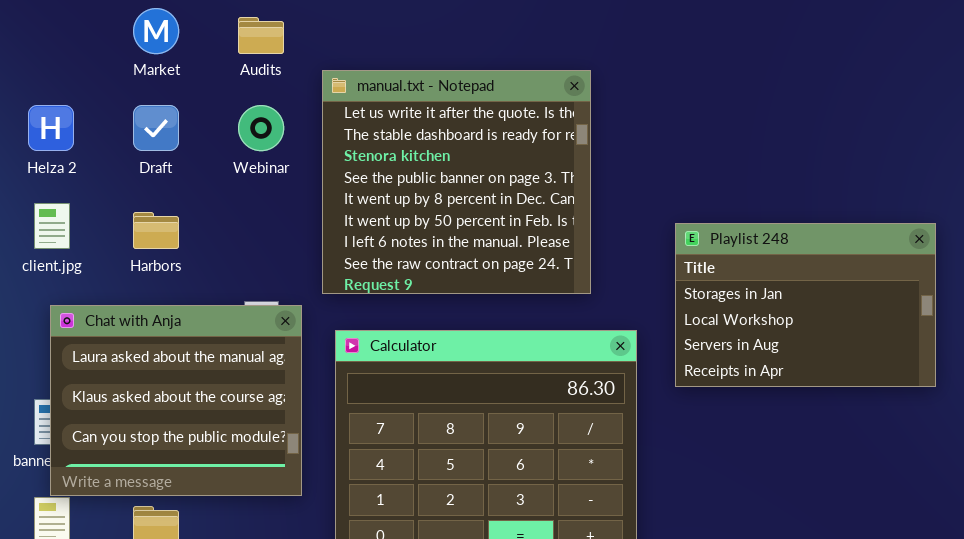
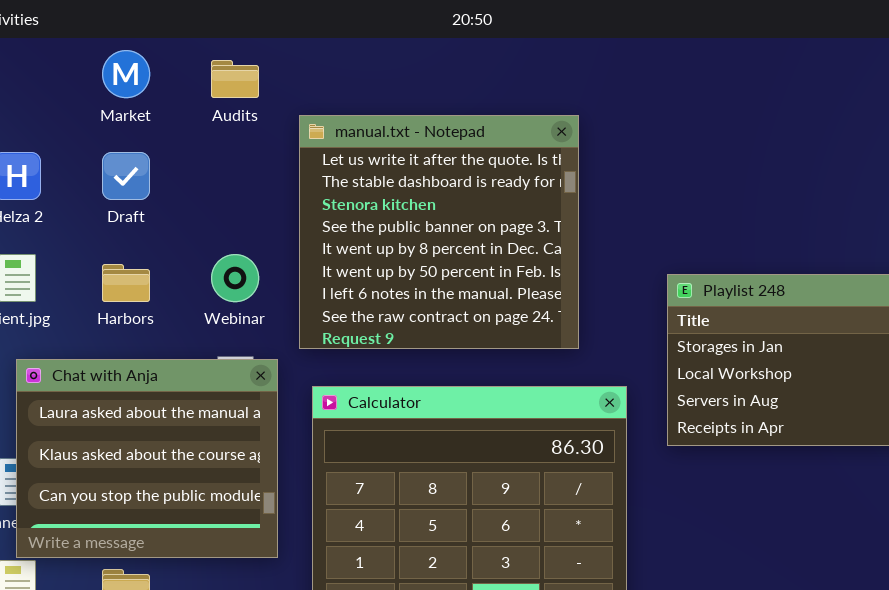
Webinar: [238,105,284,151] -> [211,254,259,302], moved

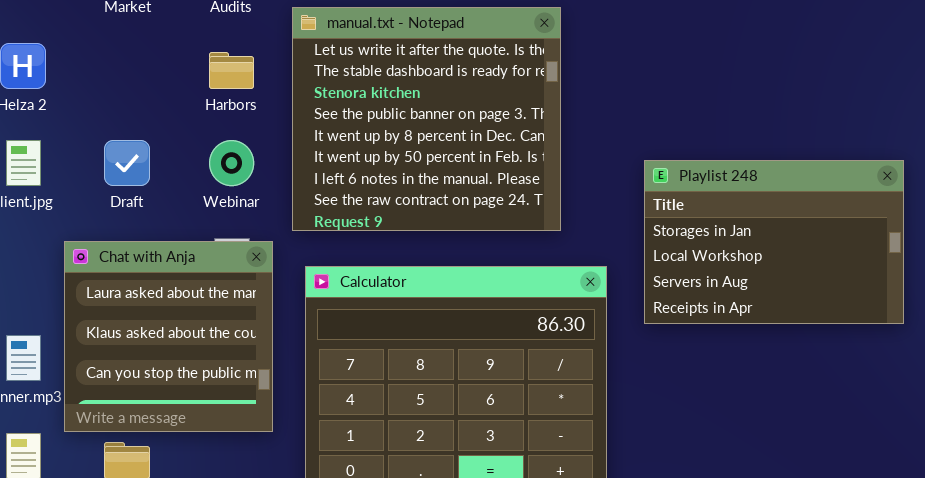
Draft: [102,152,150,200] -> [104,140,150,186], moved
Harbors: [102,264,150,302] -> [209,52,254,89], moved
Chat with Anja: [16,359,278,558] -> [64,241,273,432], resized

